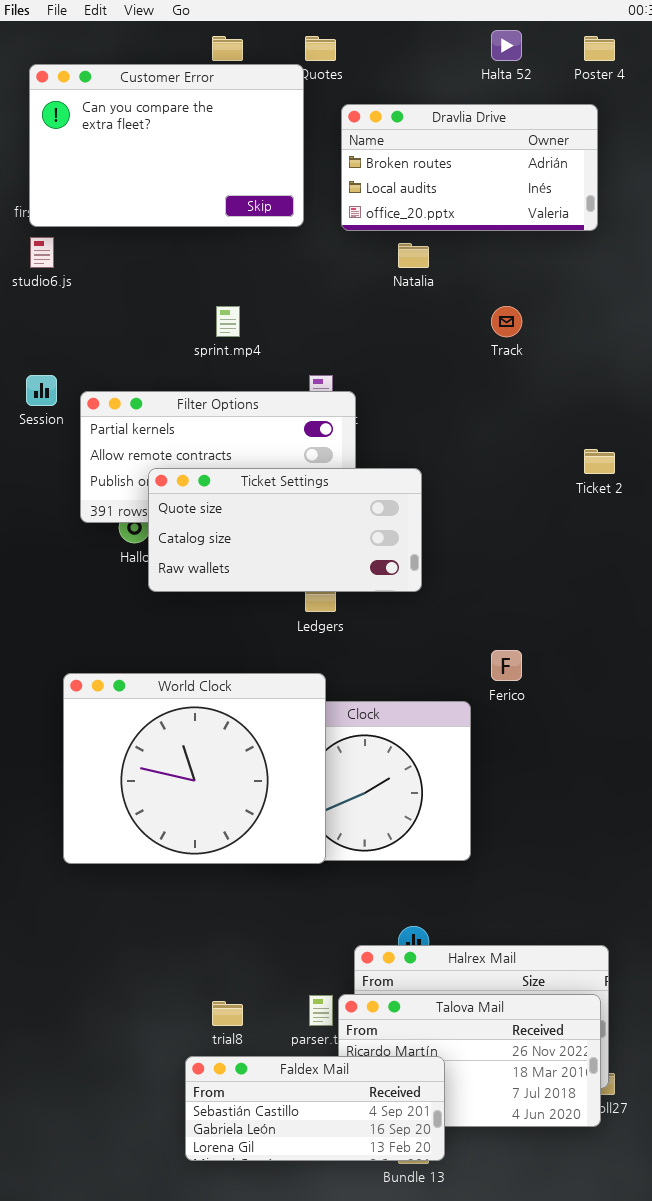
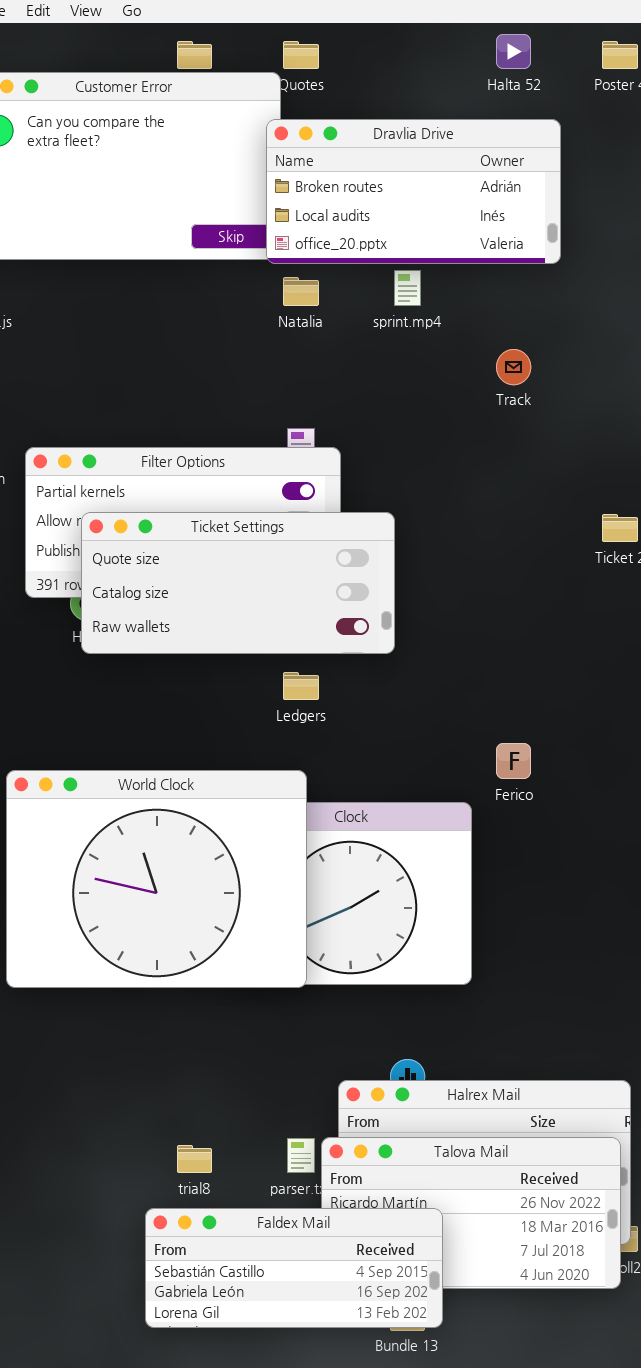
Dravlia Drive: [341,104,598,231] -> [266,119,561,264], moved
Natalia: [398,243,429,268] -> [283,277,319,306], moved
sprint.mp4: [216,306,240,337] -> [394,270,421,306], moved
Ticket Settings: [148,468,422,592] -> [81,512,395,654], moved

